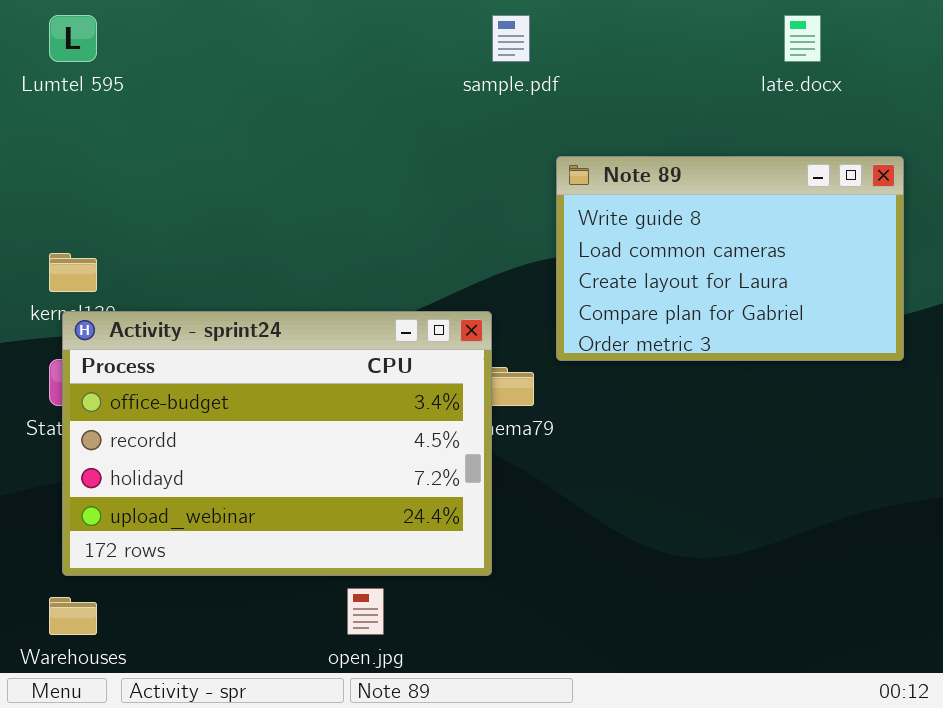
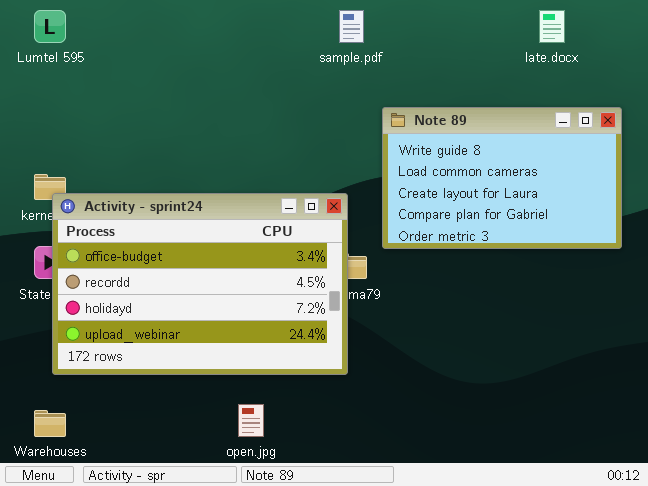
Activity - sprint24: [62,311,492,576] -> [52,193,348,375], moved

